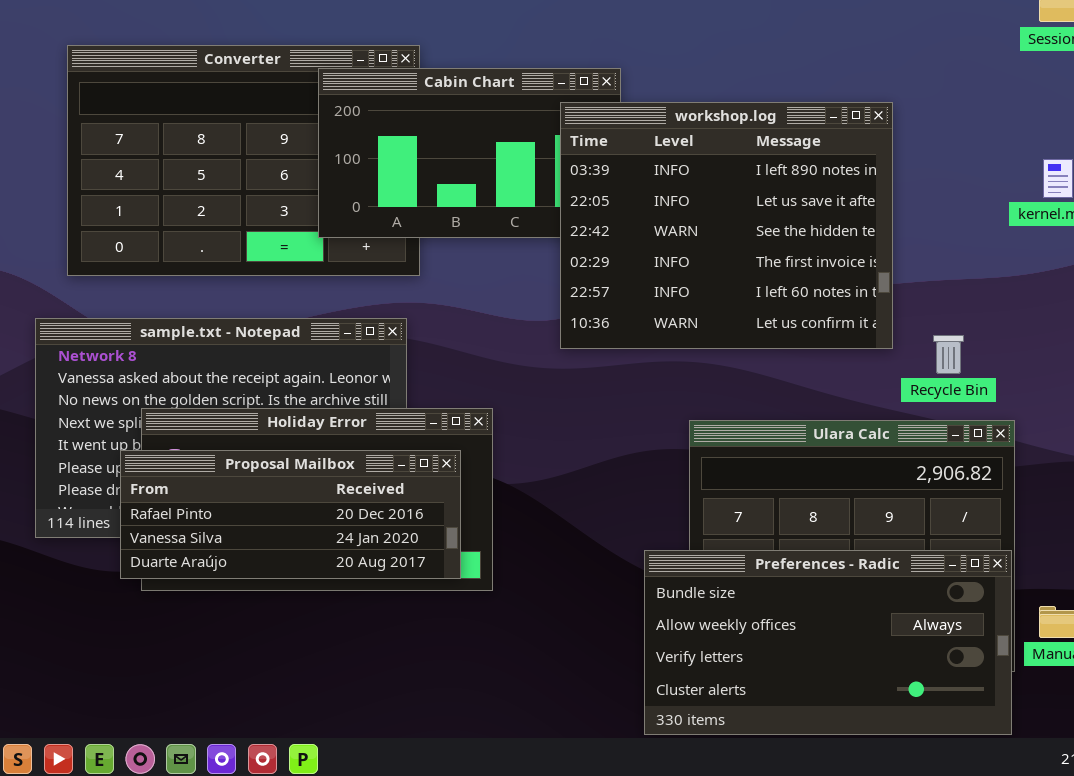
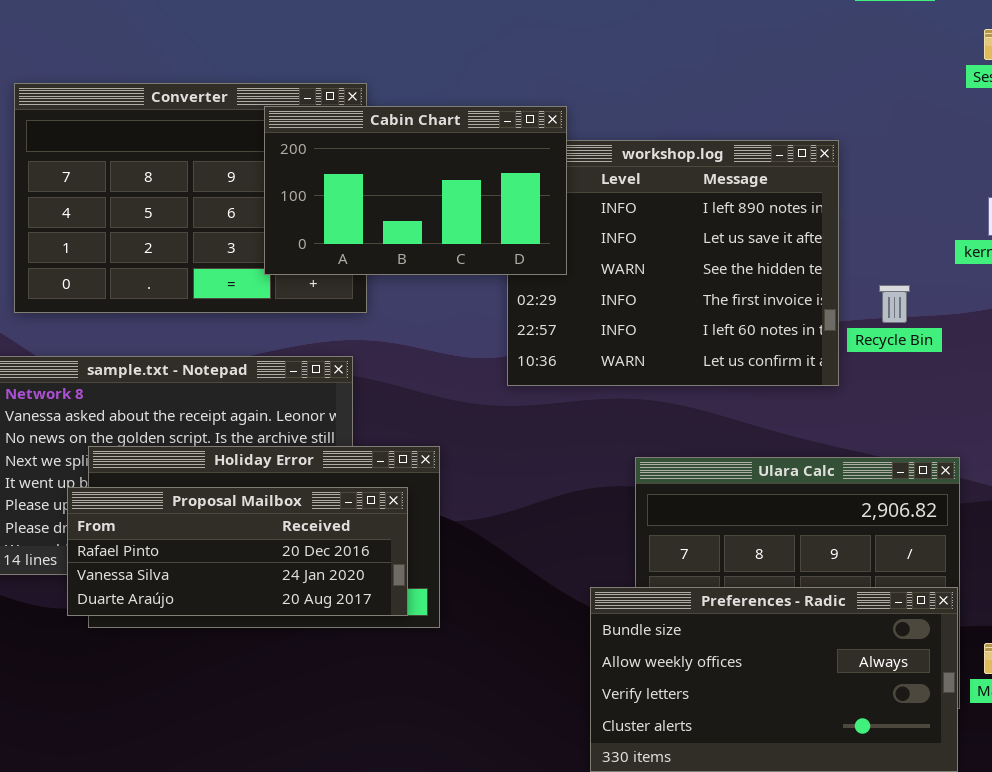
Cabin Chart: [318,68,621,238] -> [264,106,567,275], raised
Recycle Bin: [933,335,964,374] -> [879,285,910,323], moved

